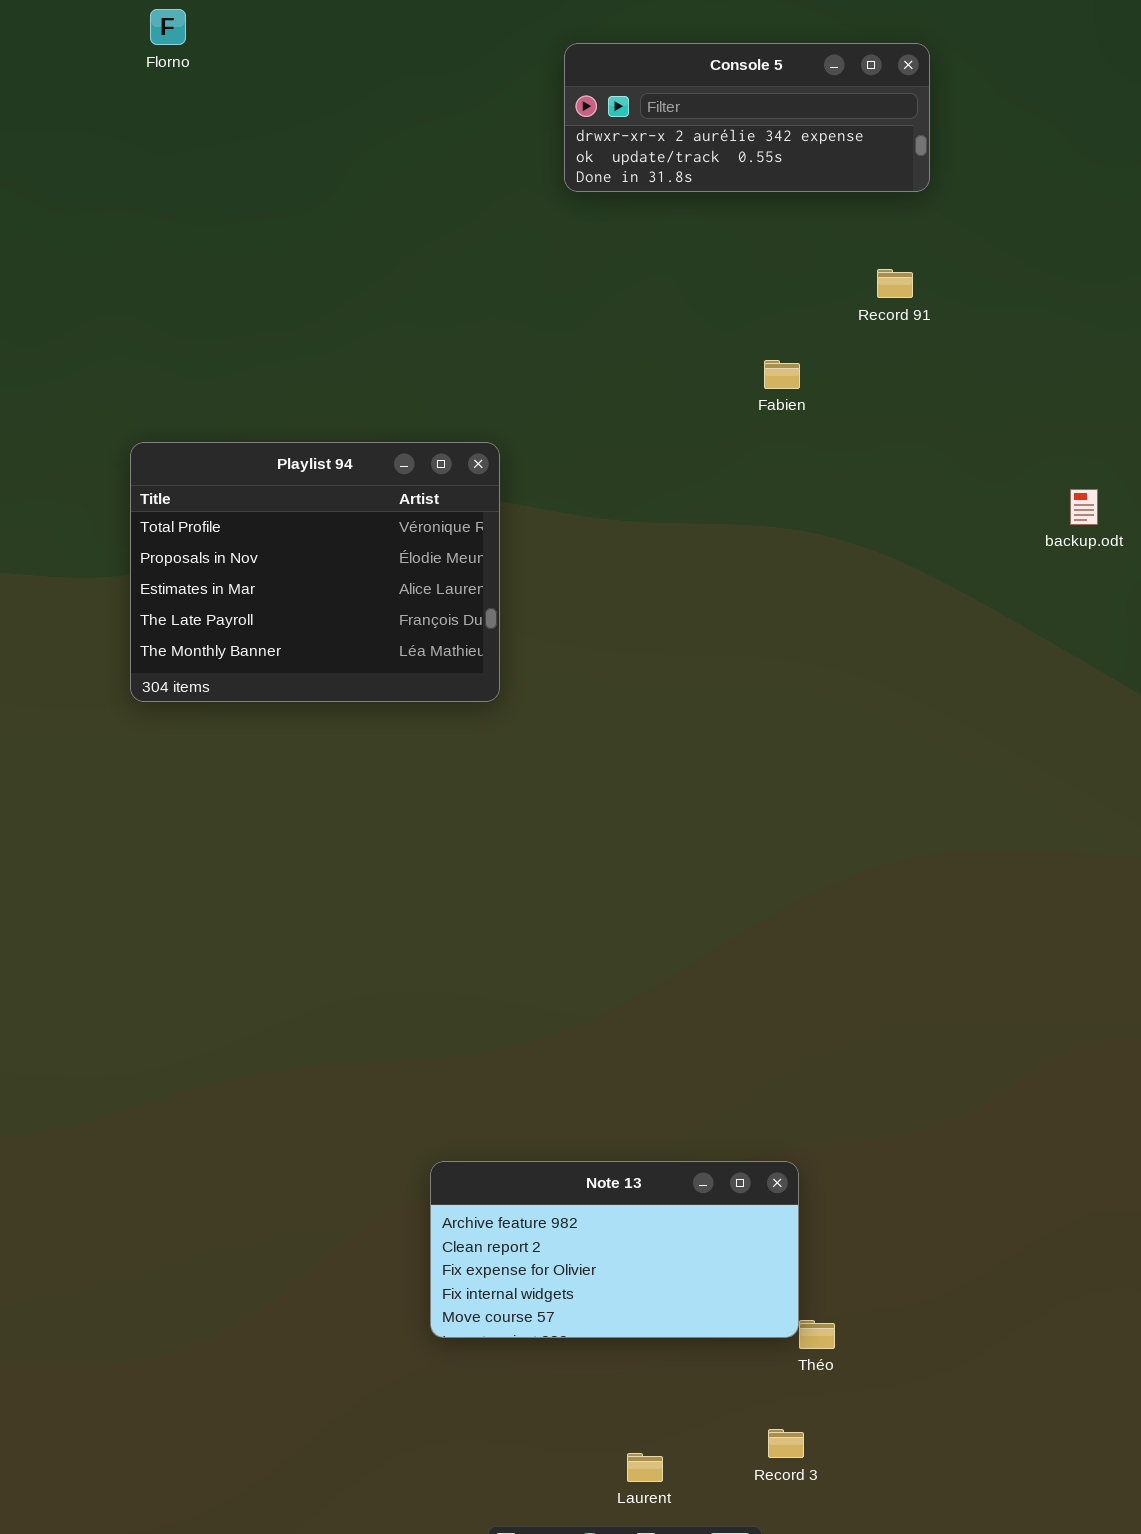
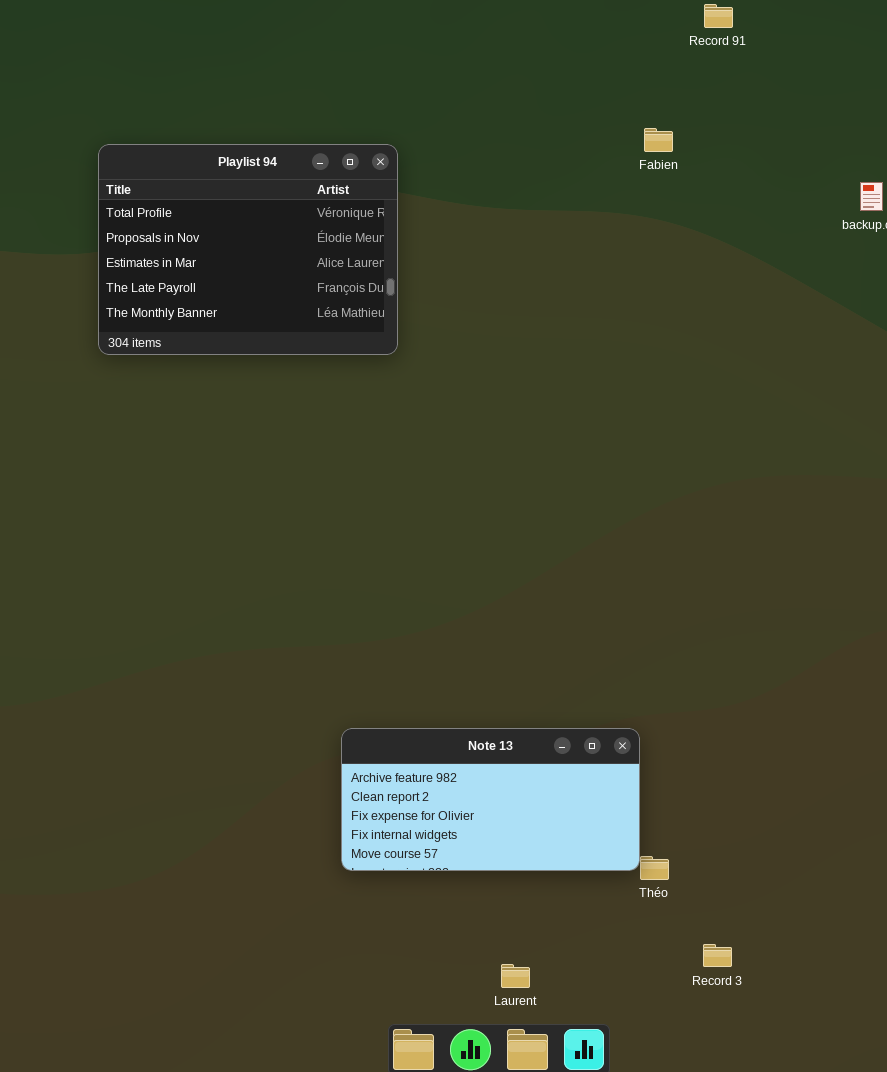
Fabien: [764,360,800,389] -> [644,128,673,152], moved
Record 3: [768,1429,804,1458] -> [703,944,732,967], moved

